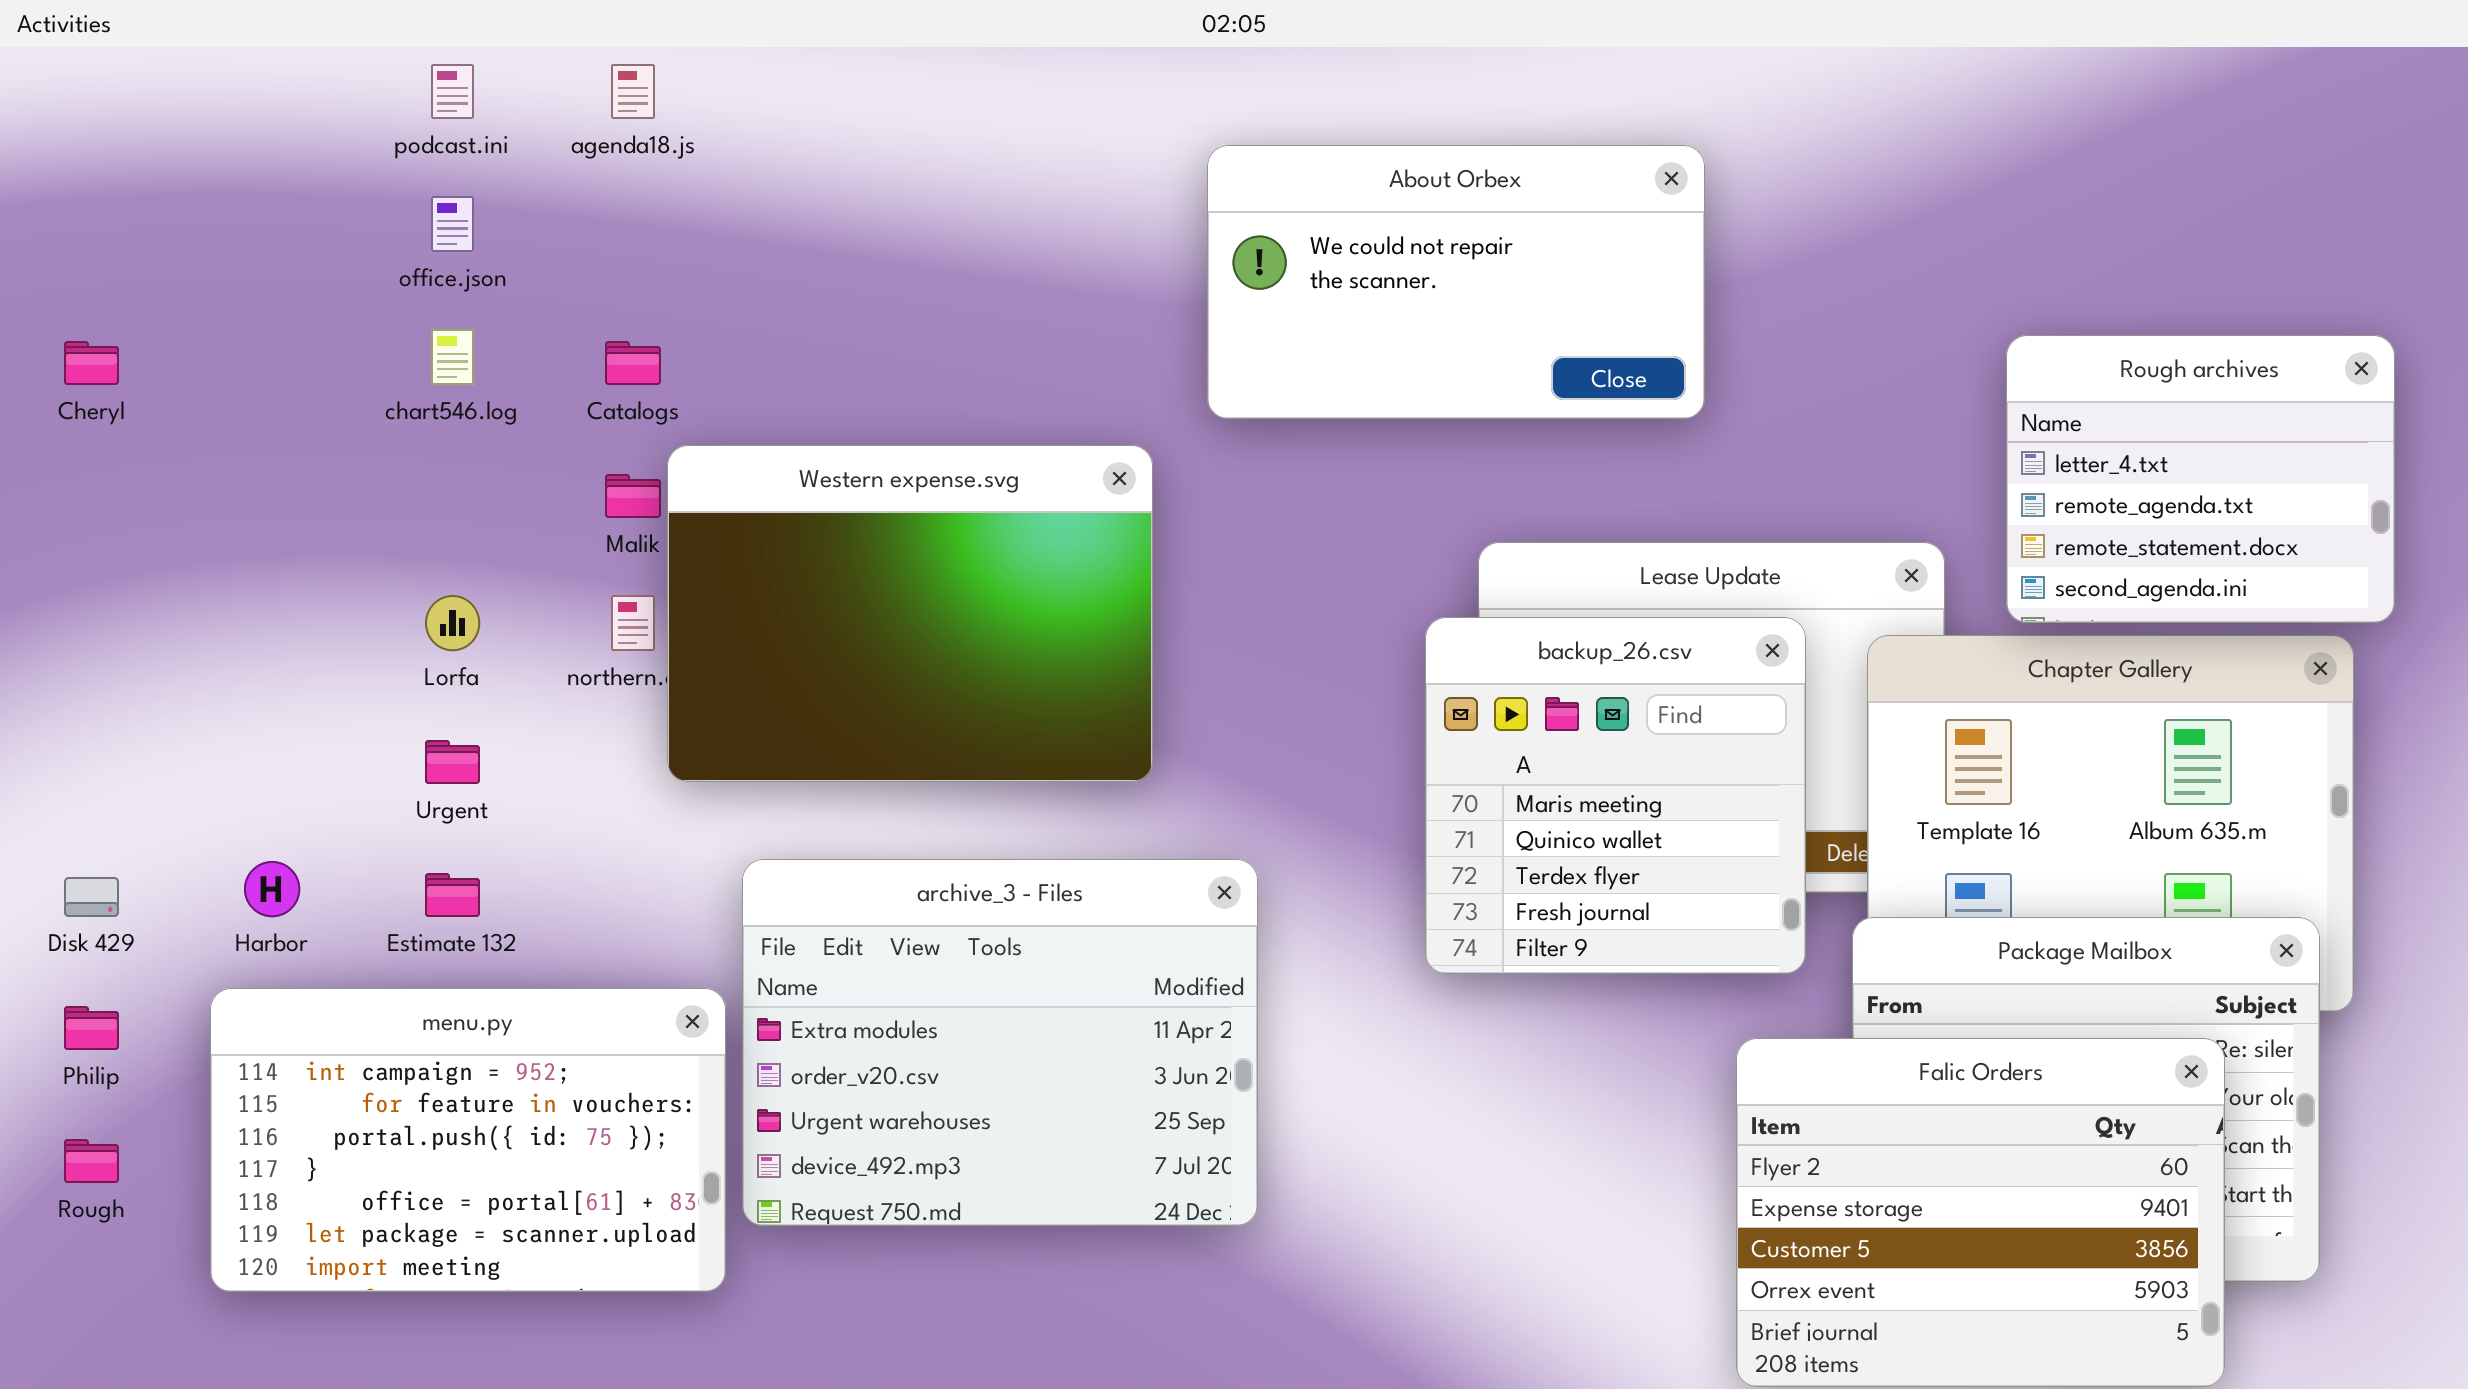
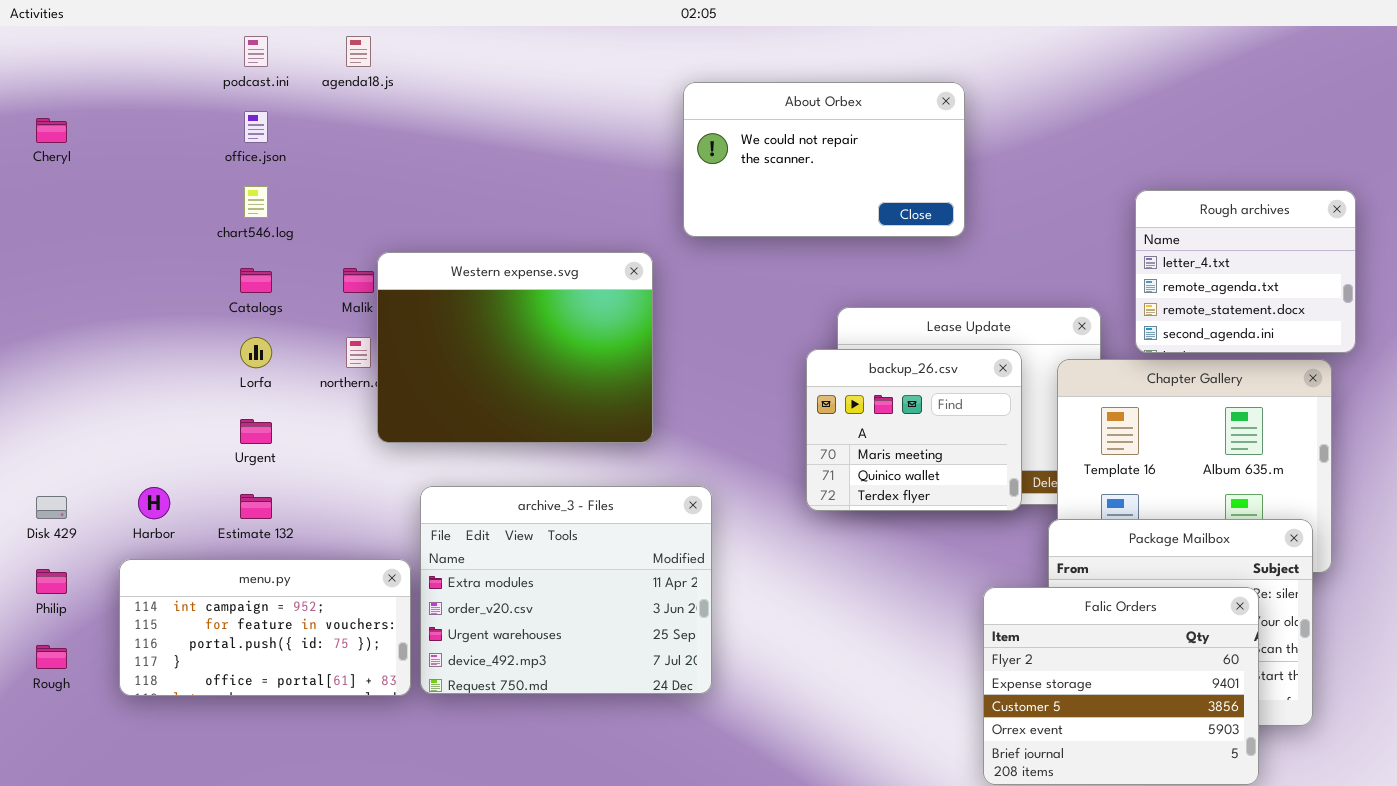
Cheryl: [64,341,119,385] -> [36,118,67,143], moved
Catalogs: [605,341,661,385] -> [240,268,272,293], moved
backup_26.csv: [1425,617,1806,974] -> [806,349,1022,511], resized
menu.py: [210,988,726,1292] -> [119,559,411,696], resized

